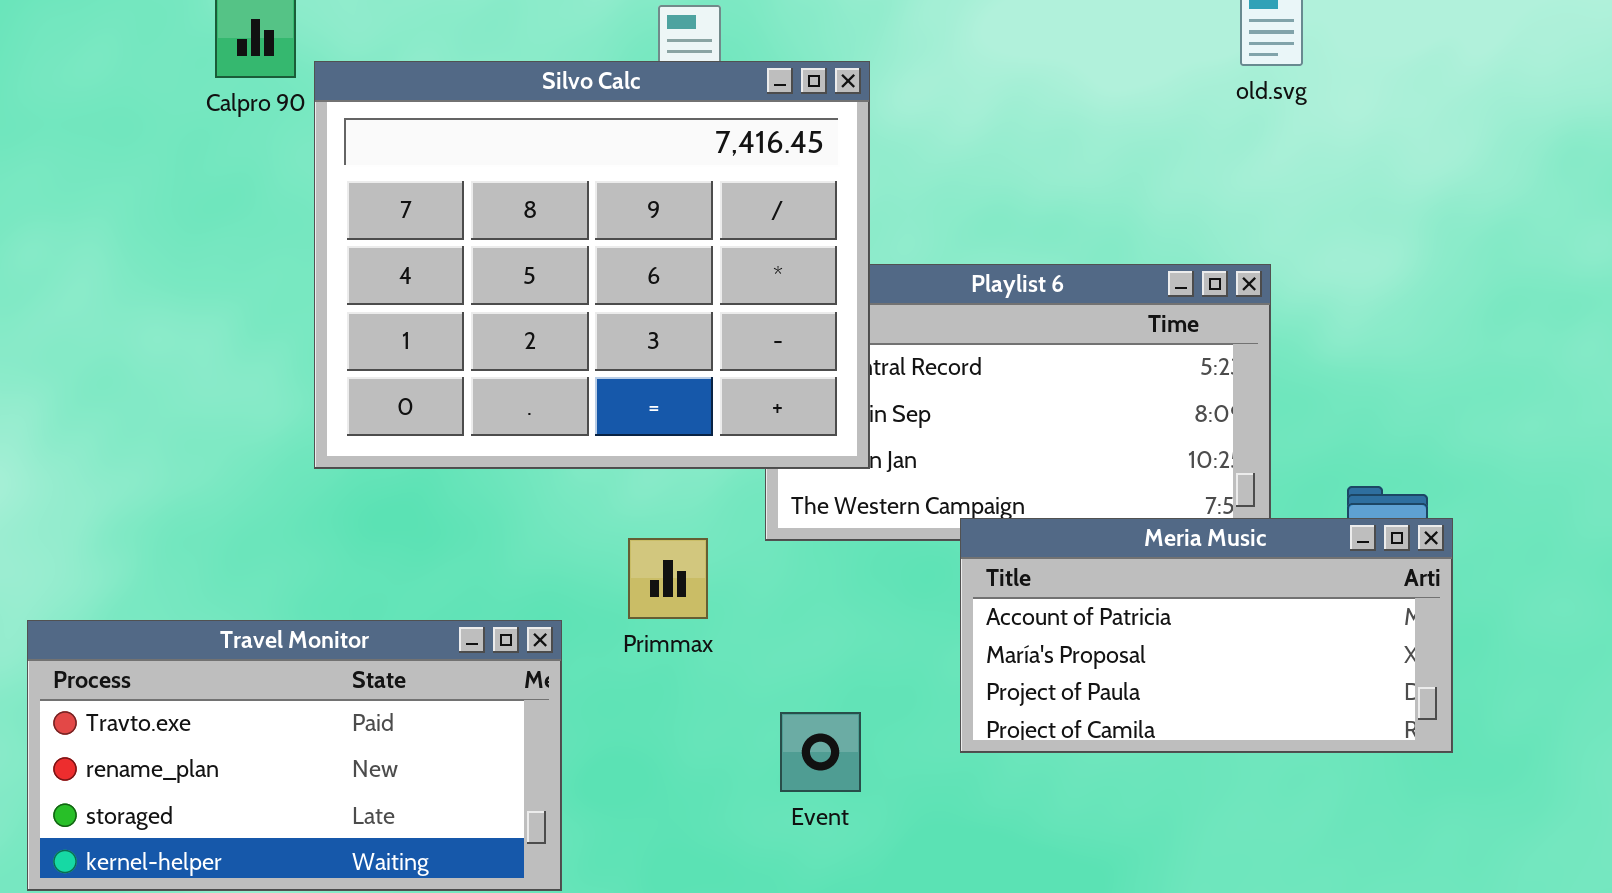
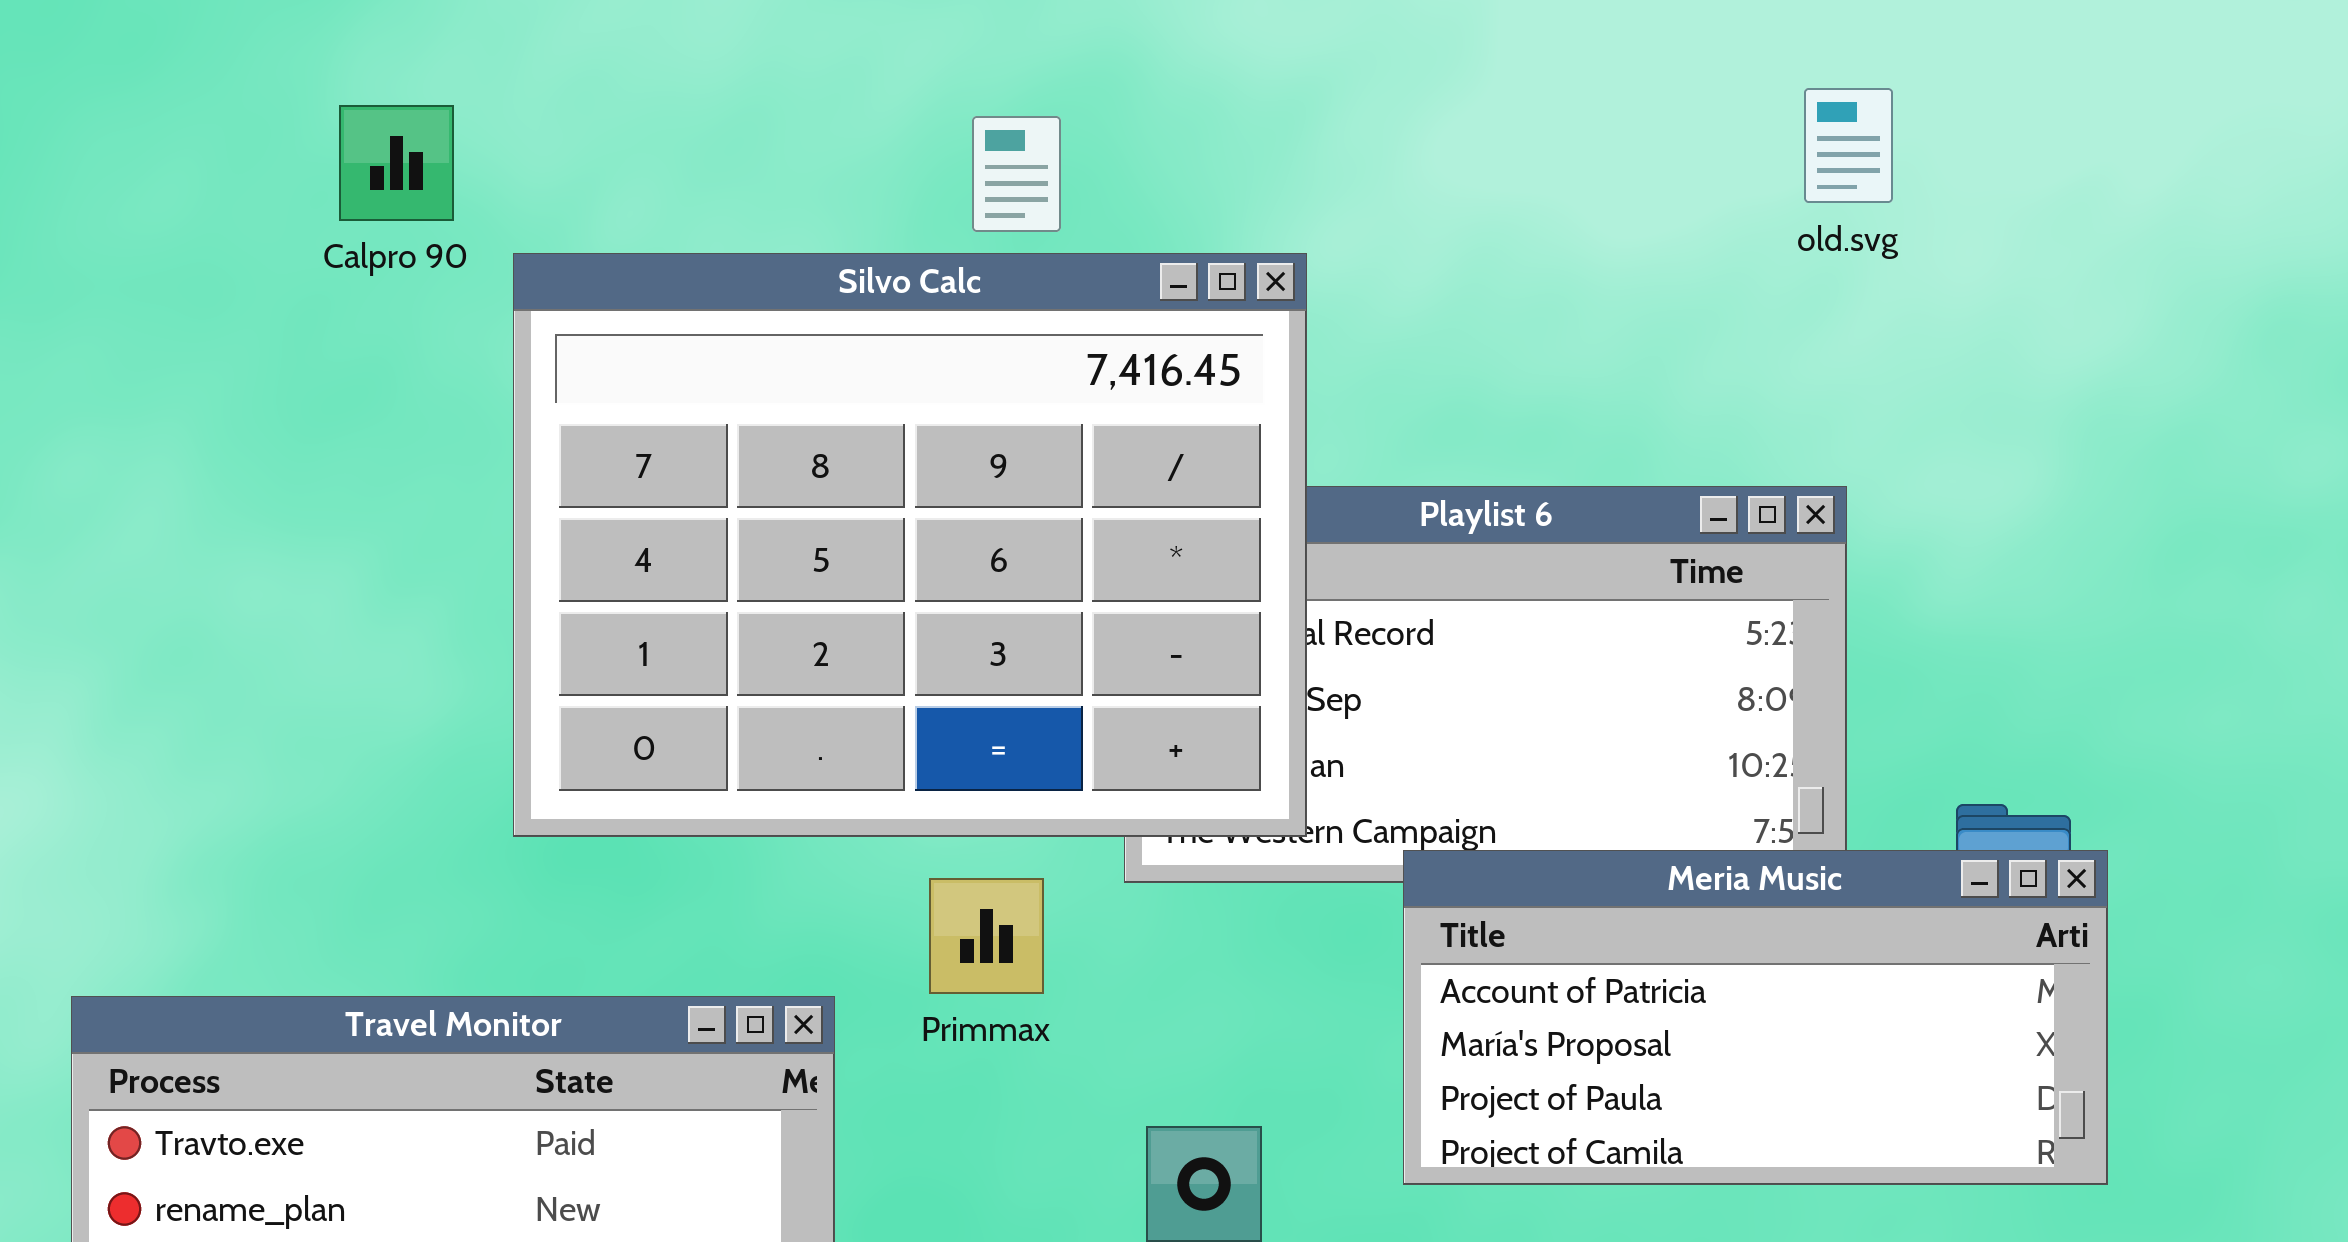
Silvo Calc: [314,61,870,469] -> [513,253,1307,837], moved

